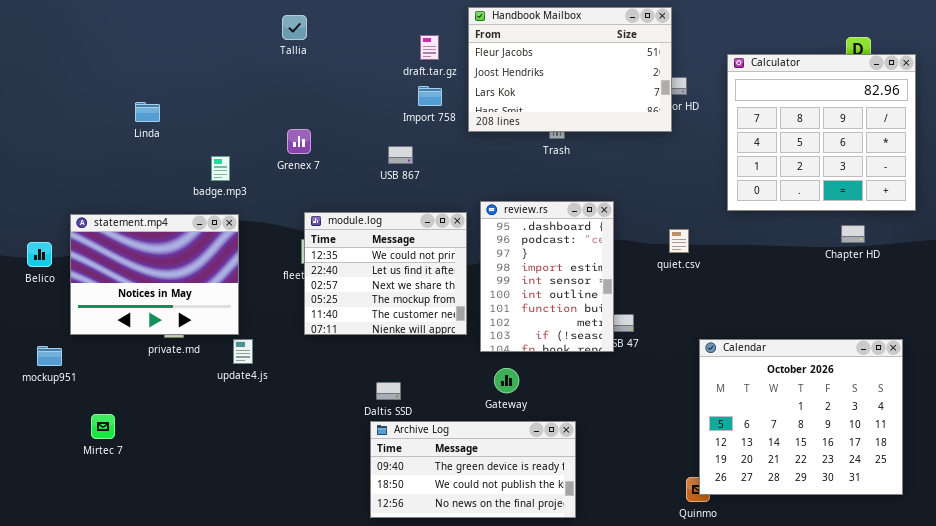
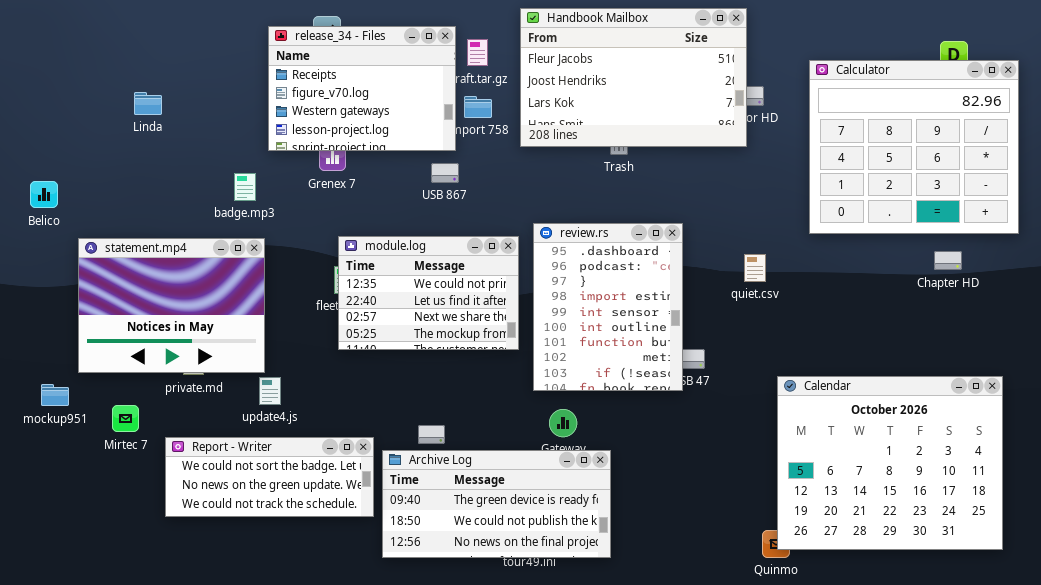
release_34 - Files: none -> [268,26,456,151], opened
Linda: [135,102,160,122] -> [134,92,162,115], moved
module.log: [304,212,467,335] -> [338,236,519,350], resized
Belico: [27,242,52,267] -> [30,181,58,208], moved
Report - Writer: none -> [165,437,374,517], opened
Mirtec 7: [91,414,115,439] -> [112,405,139,432], moved
Archive Log: [370,421,576,518] -> [382,450,611,558], moved

